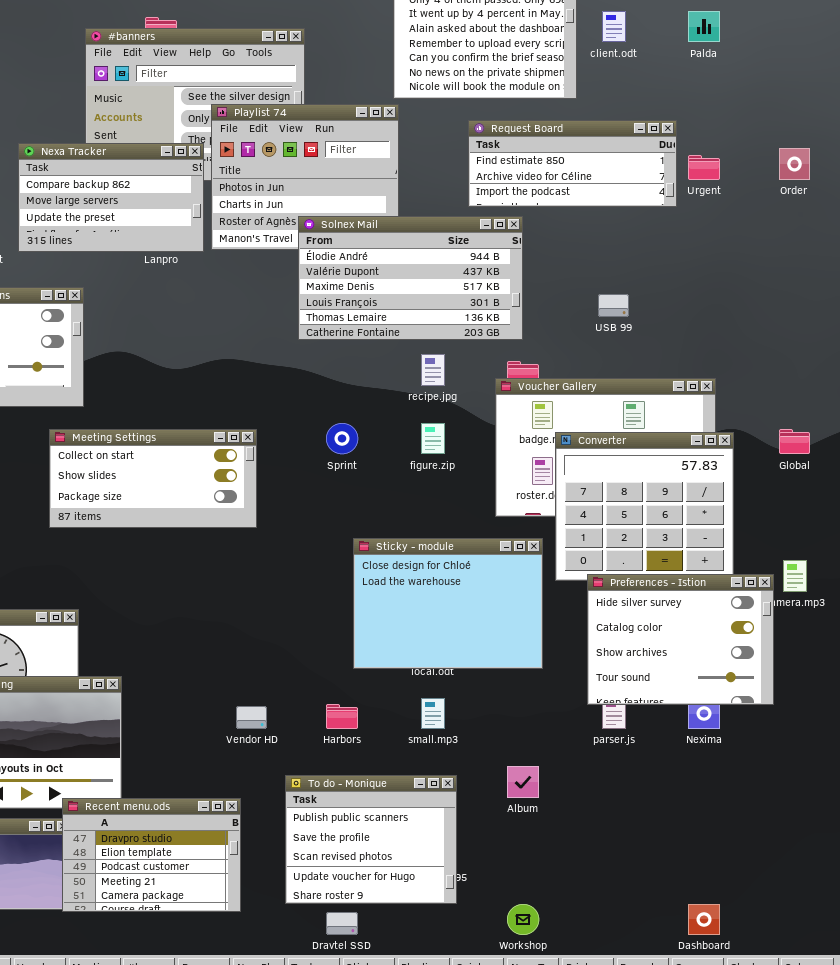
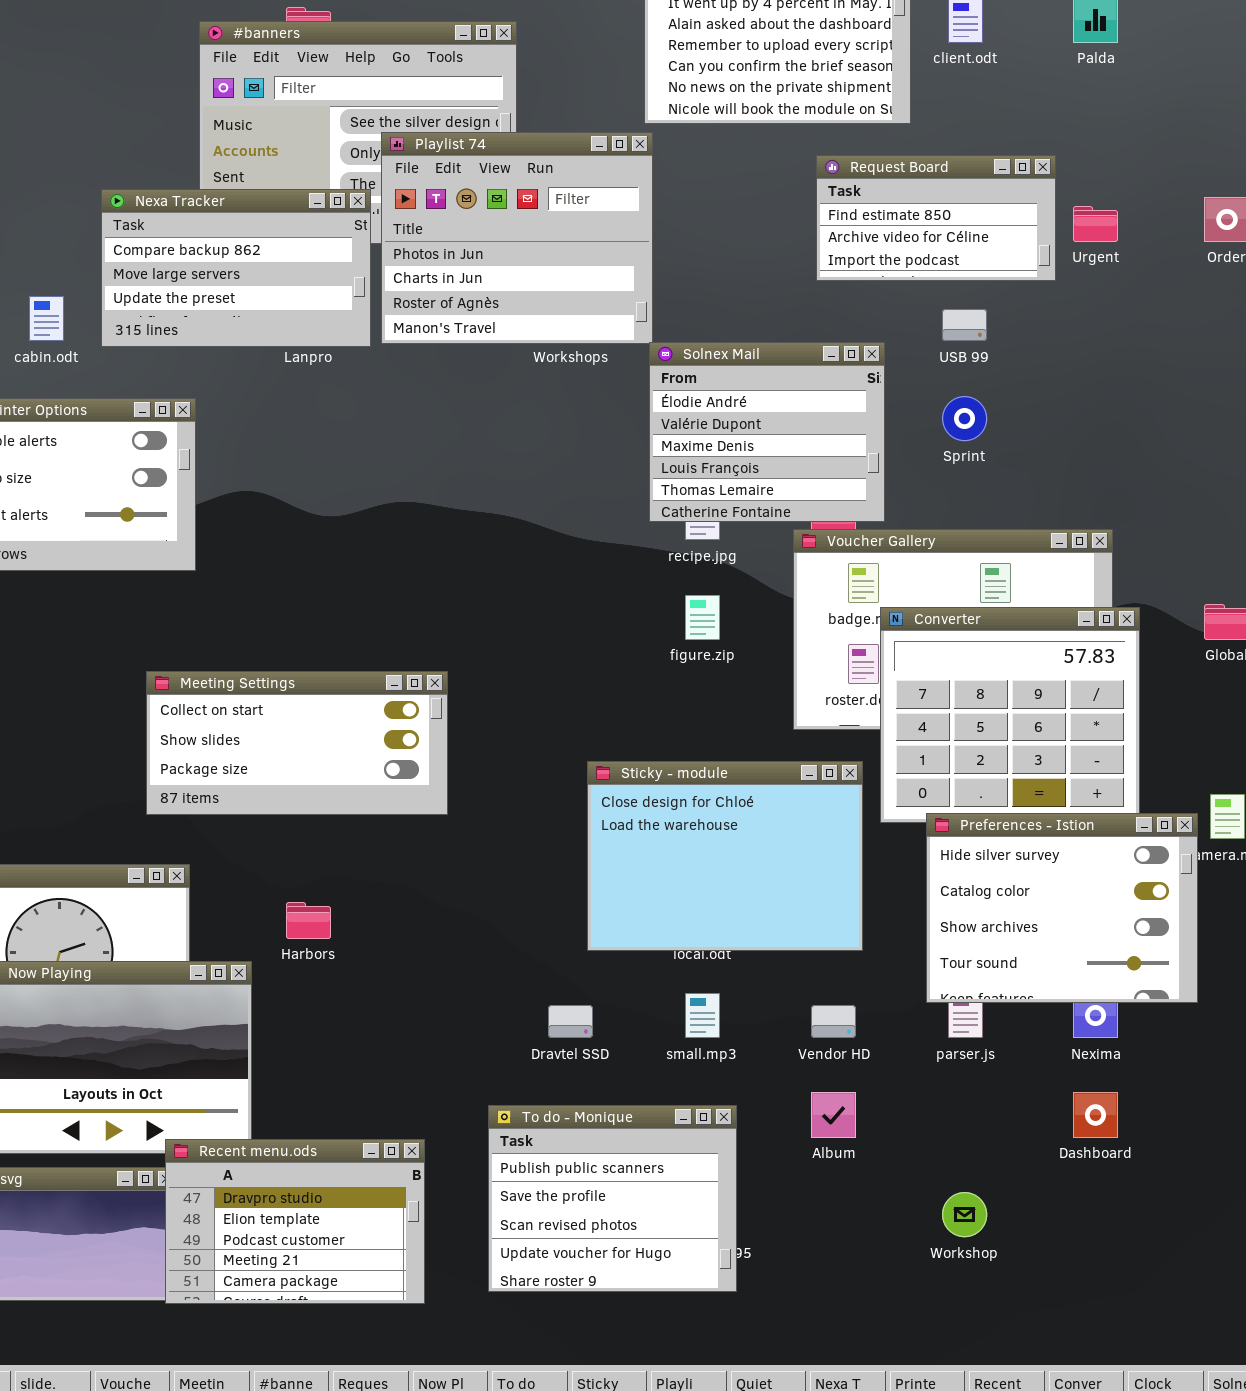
Request Board: [468,120,677,207] -> [816,155,1056,281], resized
Solnex Mail: [298,216,523,340] -> [649,342,885,522], moved, resized
USB 99: [598,294,629,317] -> [942,309,987,341], moved
Sprint: [326,423,358,454] -> [942,396,987,441], moved
Meeting Settings: [49,429,257,528] -> [146,671,448,815], moved
Harbors: [326,704,358,729] -> [286,902,331,939], moved
Vendor HD: [236,706,267,729] -> [811,1005,856,1038], moved
Workshop: [507,904,539,935] -> [942,1192,987,1237], moved
Dashboard: [688,904,720,935] -> [1073,1092,1118,1138], moved
Dravtel SSD: [326,912,358,935] -> [548,1005,593,1038], moved

